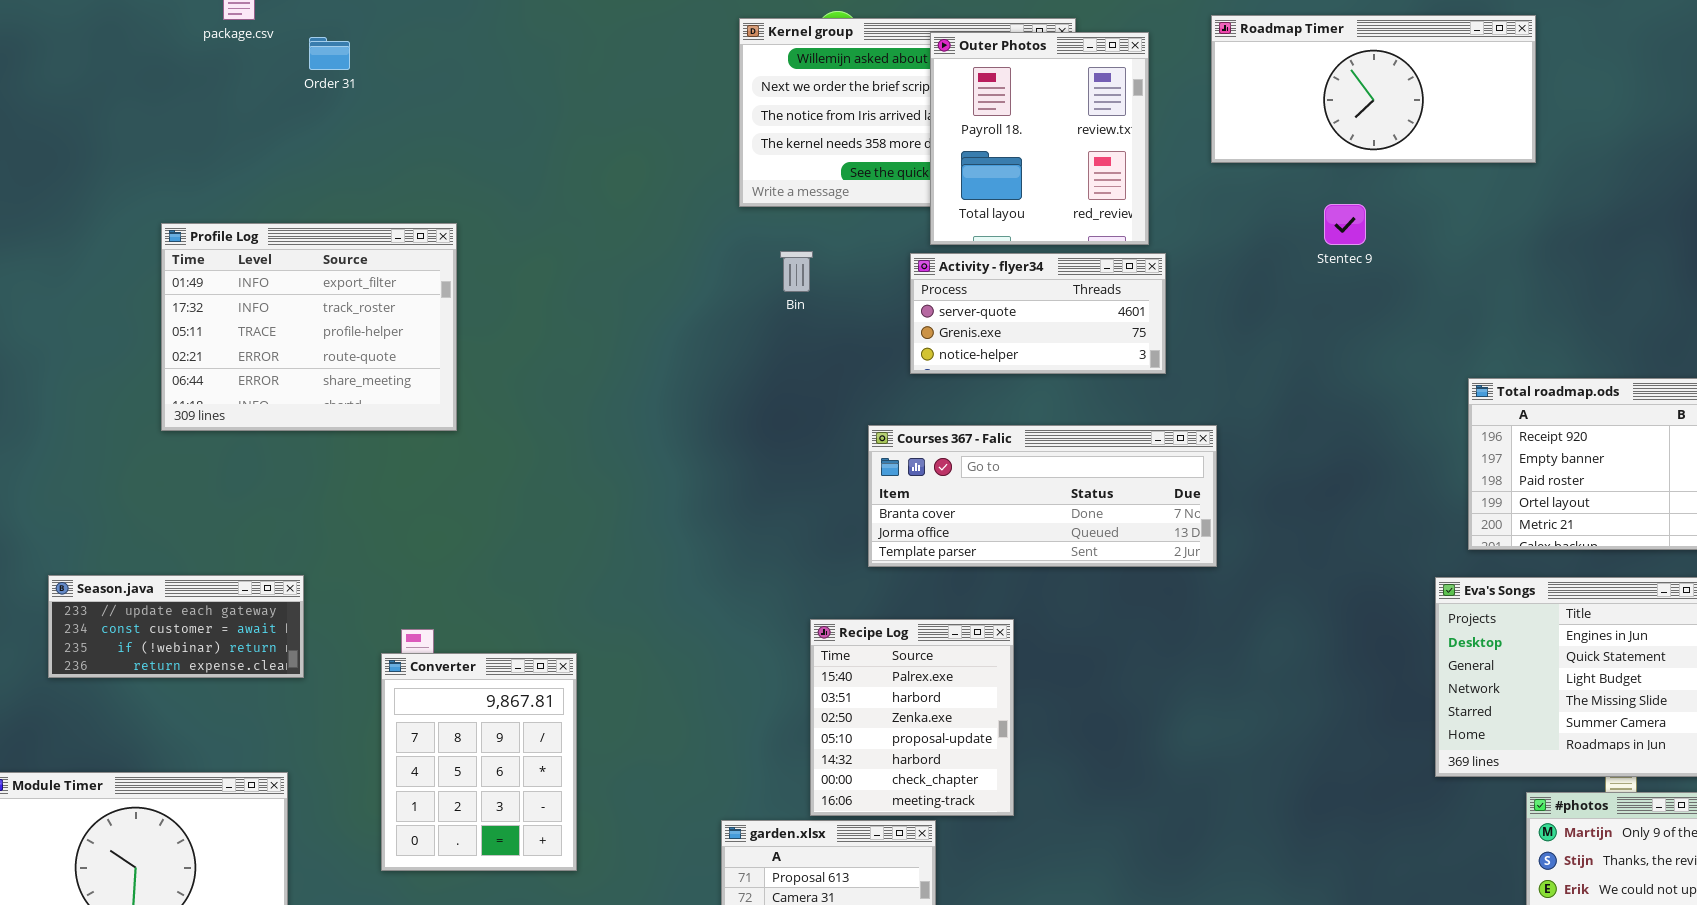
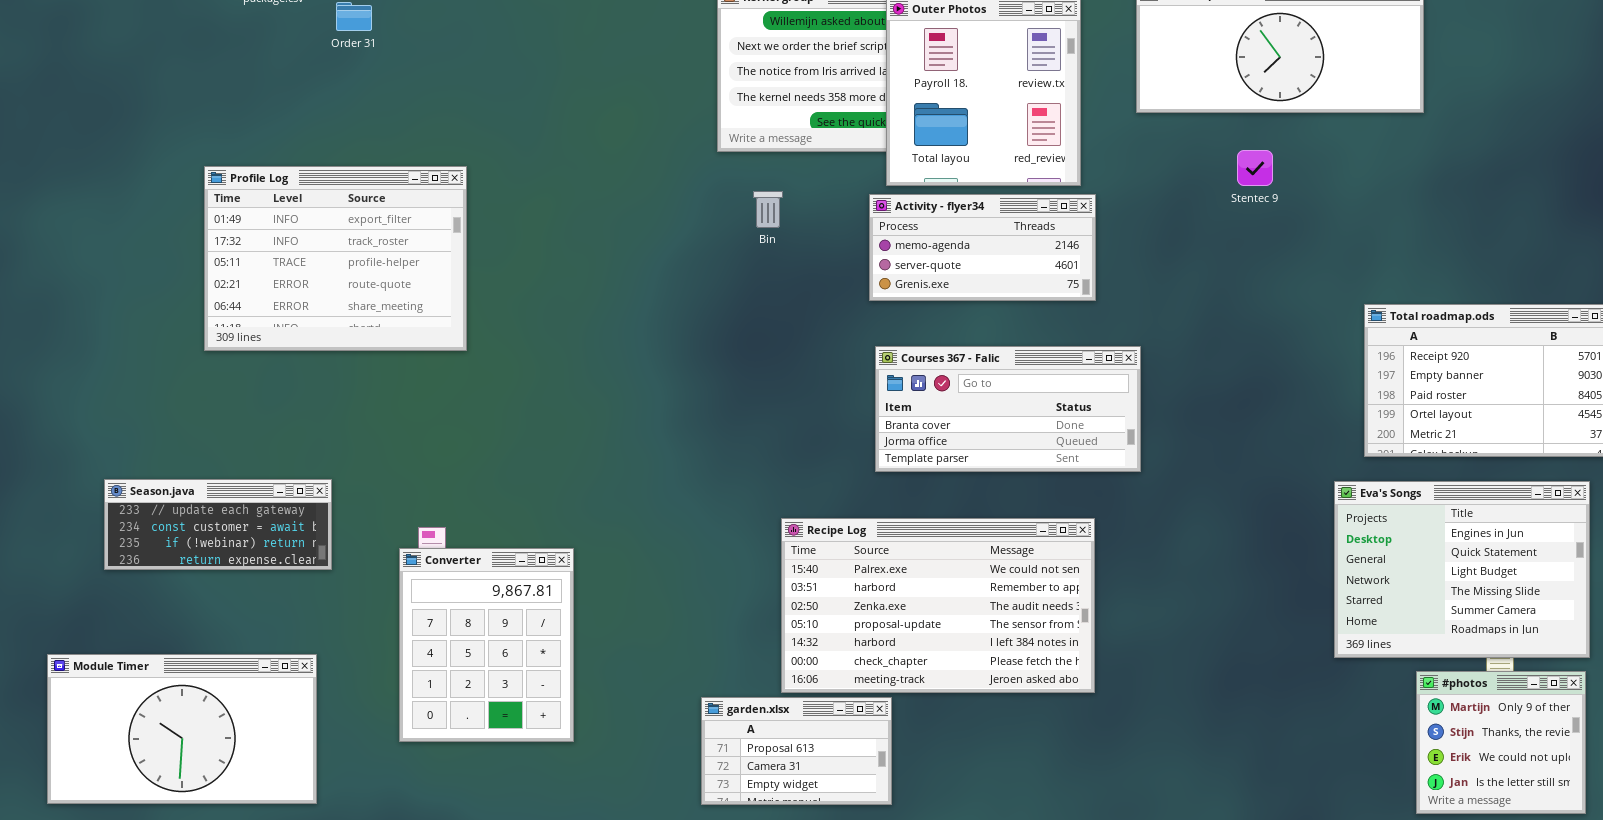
Activity - flyer34: [910,253,1166,374] -> [869,194,1096,301], scrolled up 1 row
Courses 367 - Falic: [868,425,1217,567] -> [875,346,1141,472], resized
Recipe Log: [810,619,1014,816] -> [781,518,1095,693], resized

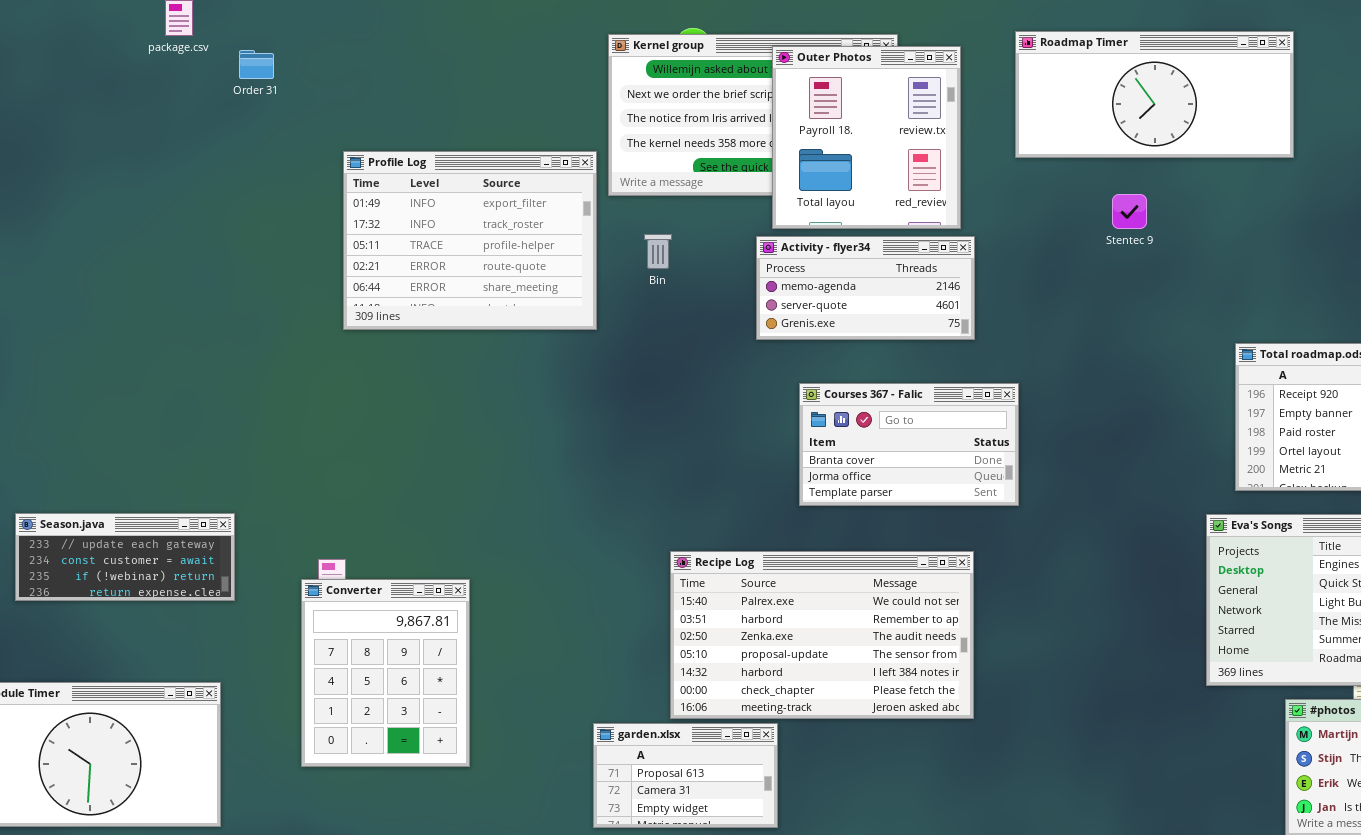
Profile Log: [204,166,467,351] -> [343,151,597,330], moved
Courses 367 - Falic: [875,346,1141,472] -> [799,383,1019,506], resized

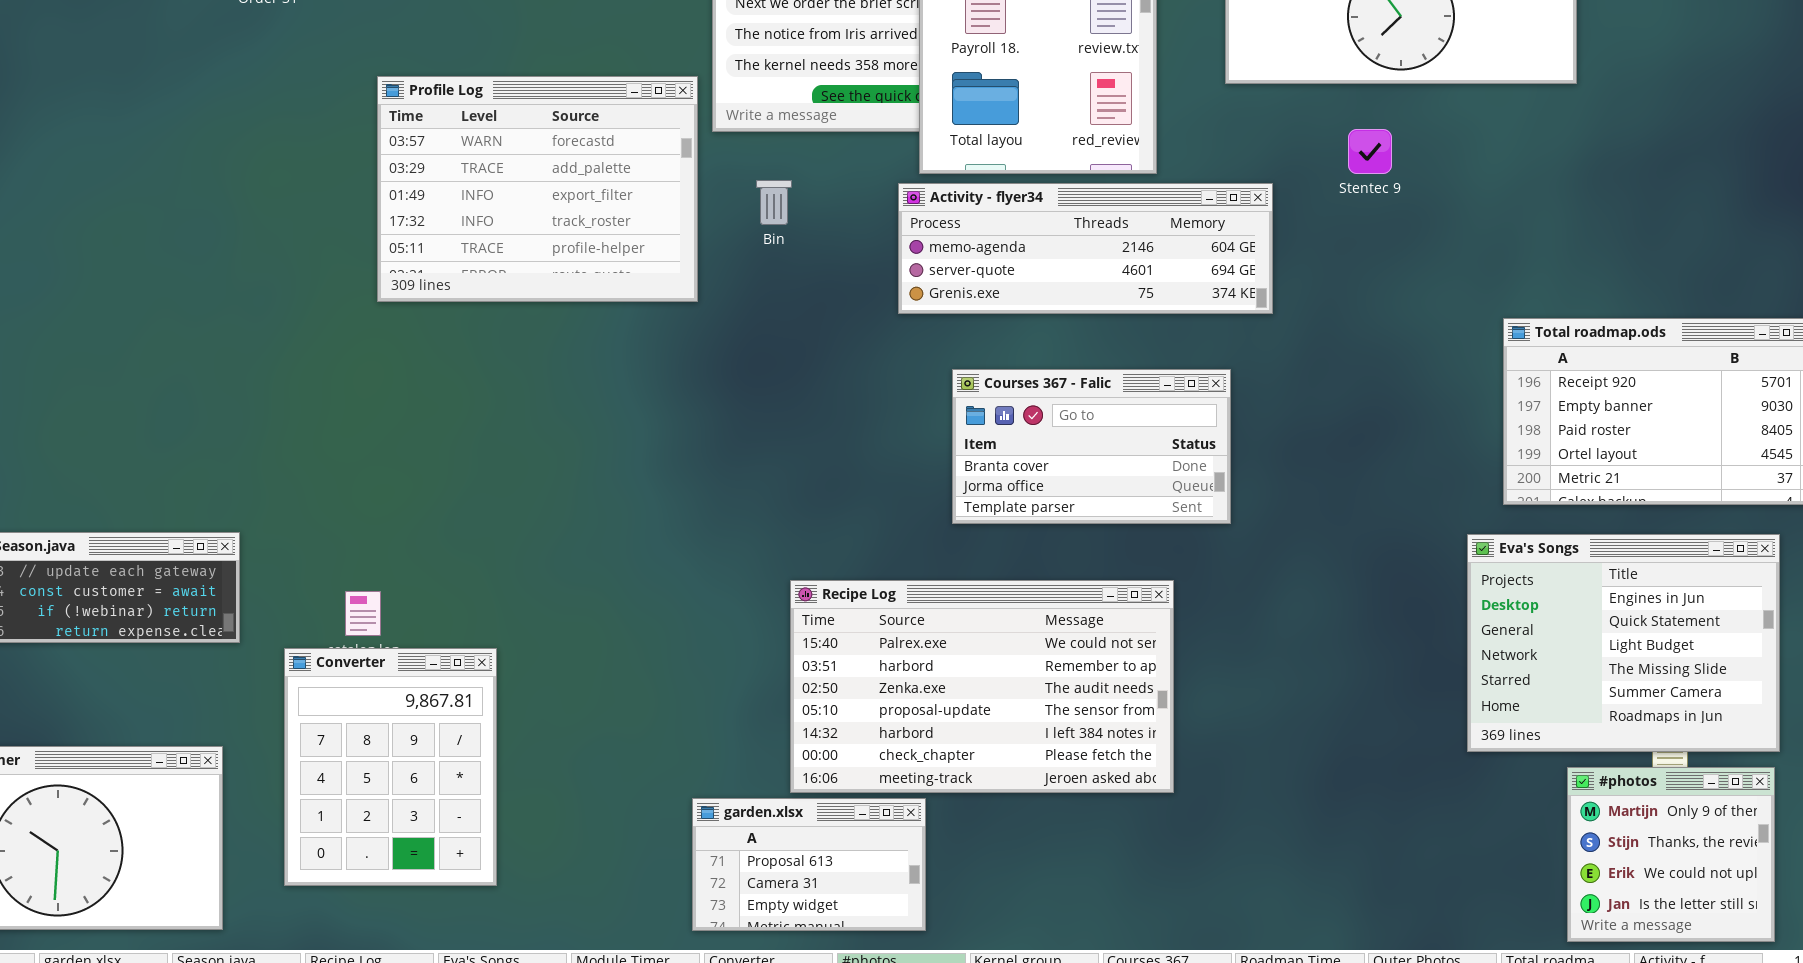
Profile Log: [343,151,597,330] -> [377,76,698,302], scrolled up 2 rows
Activity - flyer34: [756,236,975,340] -> [898,183,1273,314], resized
Converter: [301,579,470,767] -> [284,648,497,886], moved

